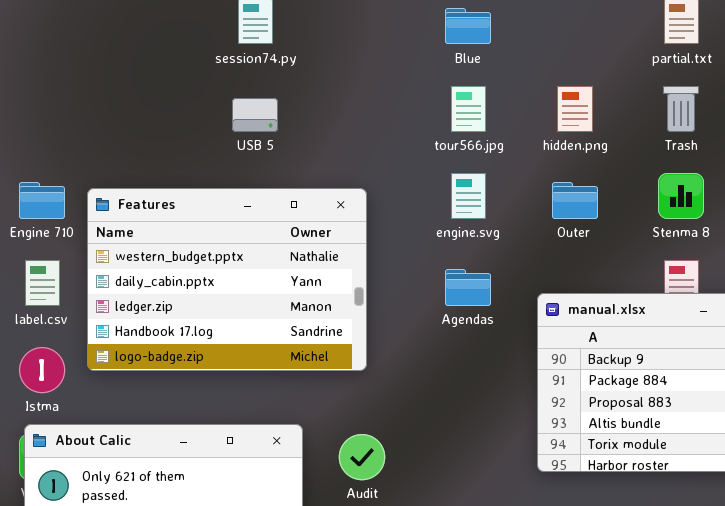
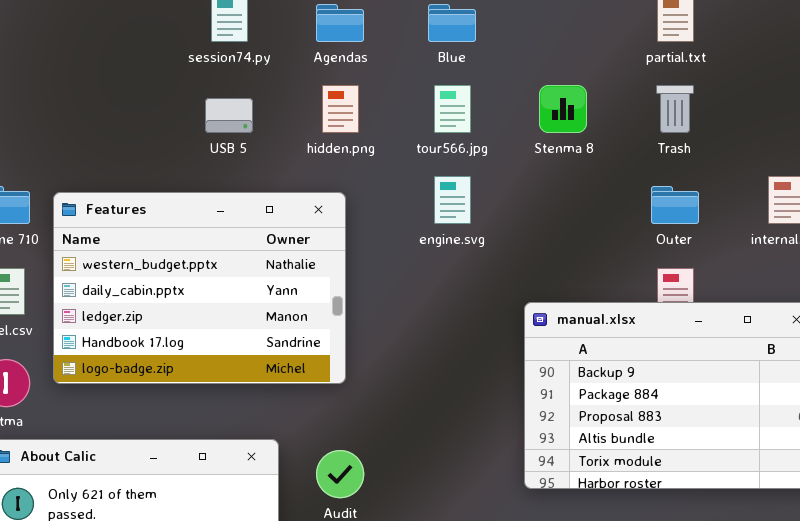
hidden.png: [557,86,593,132] -> [322,85,359,133], moved
Stenma 8: [658,173,704,219] -> [539,85,587,133], moved
Outer: [552,182,598,219] -> [651,186,699,224], moved
Agendas: [445,269,491,306] -> [316,4,364,42], moved

